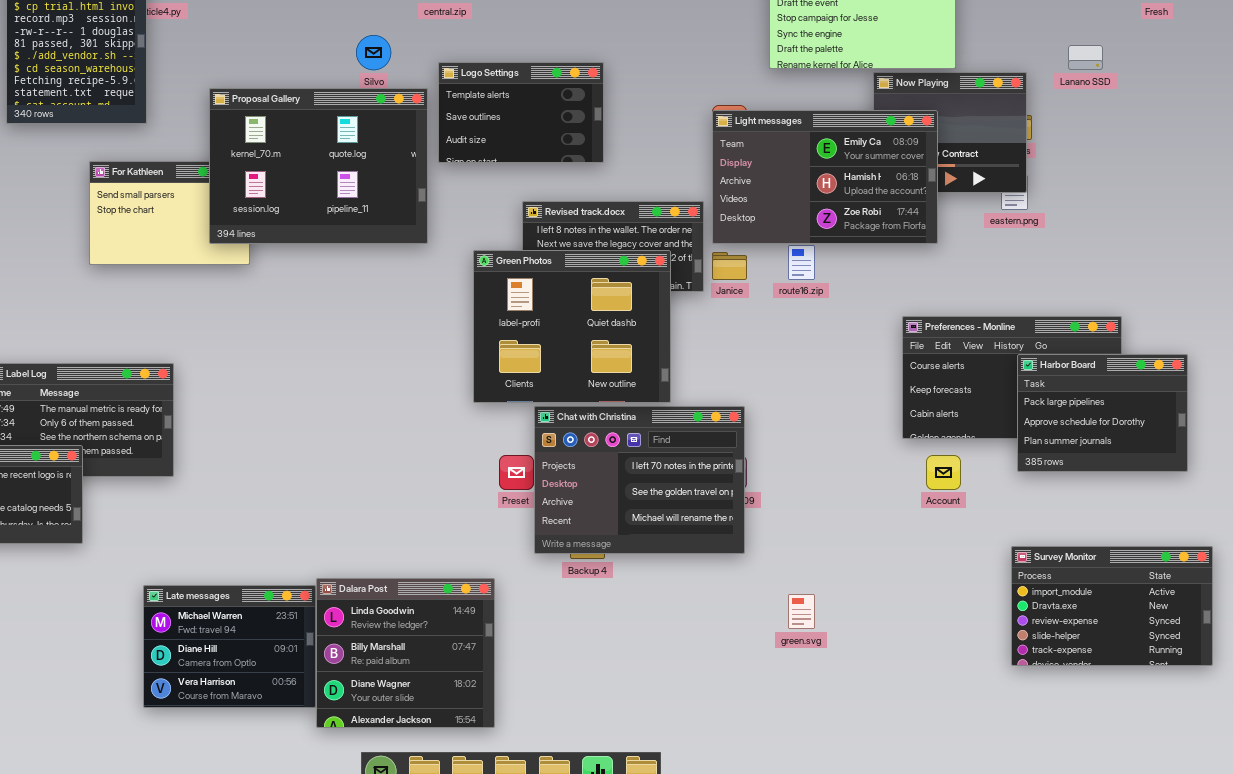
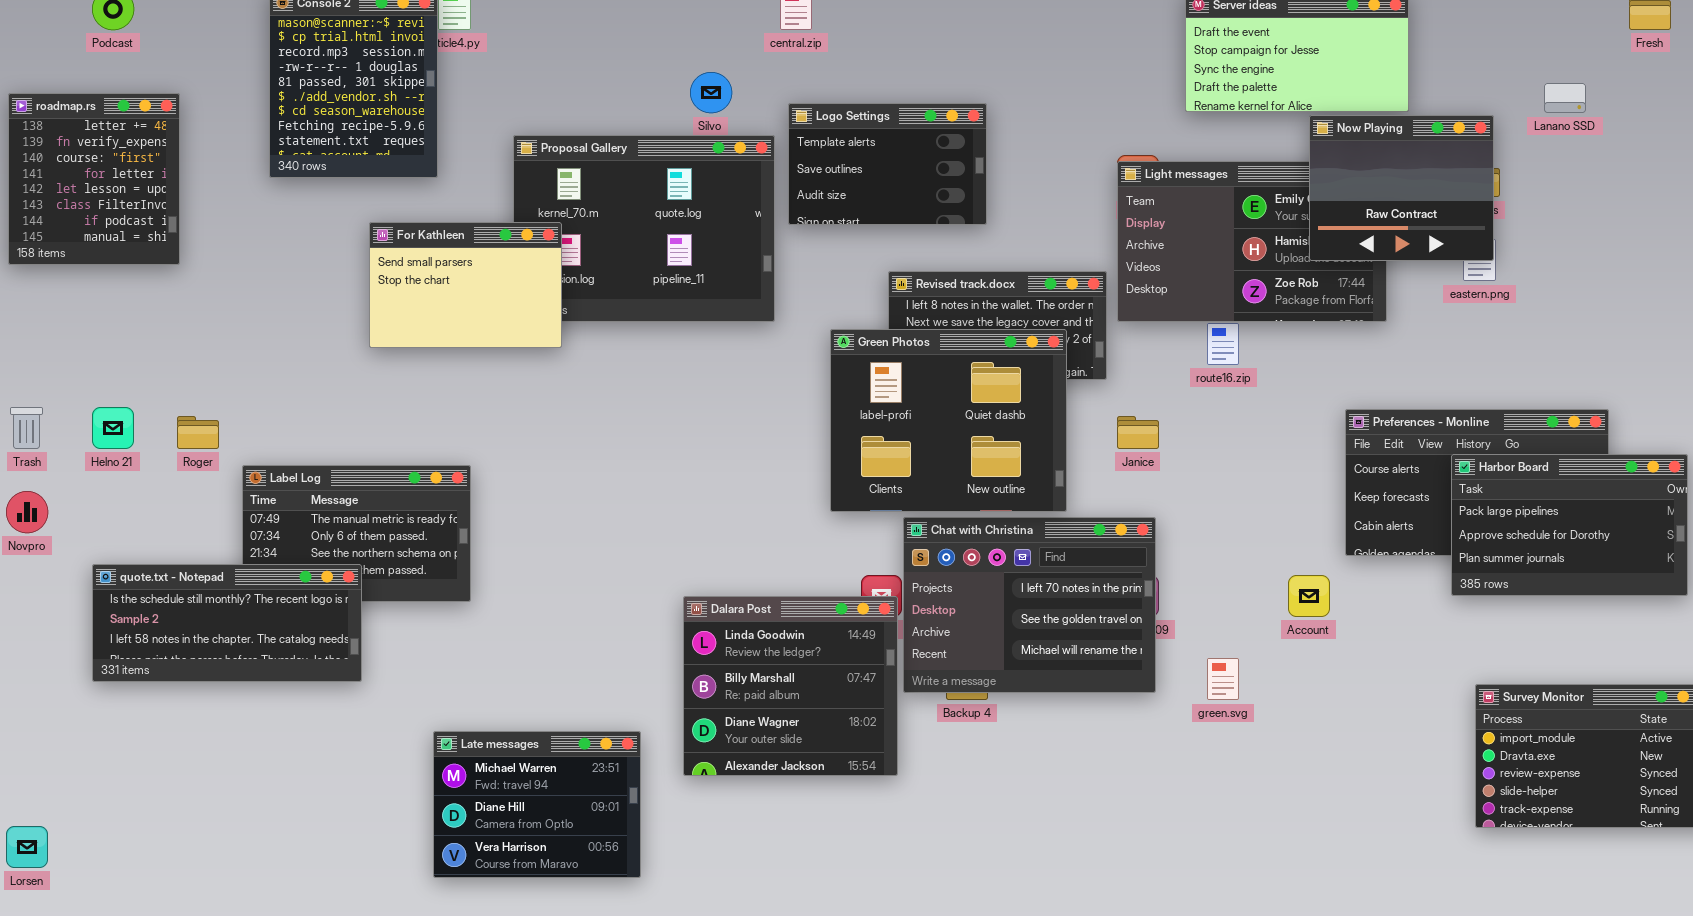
Now Playing: [873,72,1027,193] -> [1309,115,1494,261], raised
For Kathleen: [89,161,250,265] -> [369,222,562,348], raised
Janice: [712,252,747,280] -> [1117,416,1159,449], moved
Harbor Board: [1017,354,1188,472] -> [1451,454,1688,596], resized
Account: [926,455,961,490] -> [1288,575,1330,617], moved
Dalara Post: [316,578,495,728] -> [683,596,898,776], moved
green.svg: [788,594,815,629] -> [1207,658,1239,700], moved

